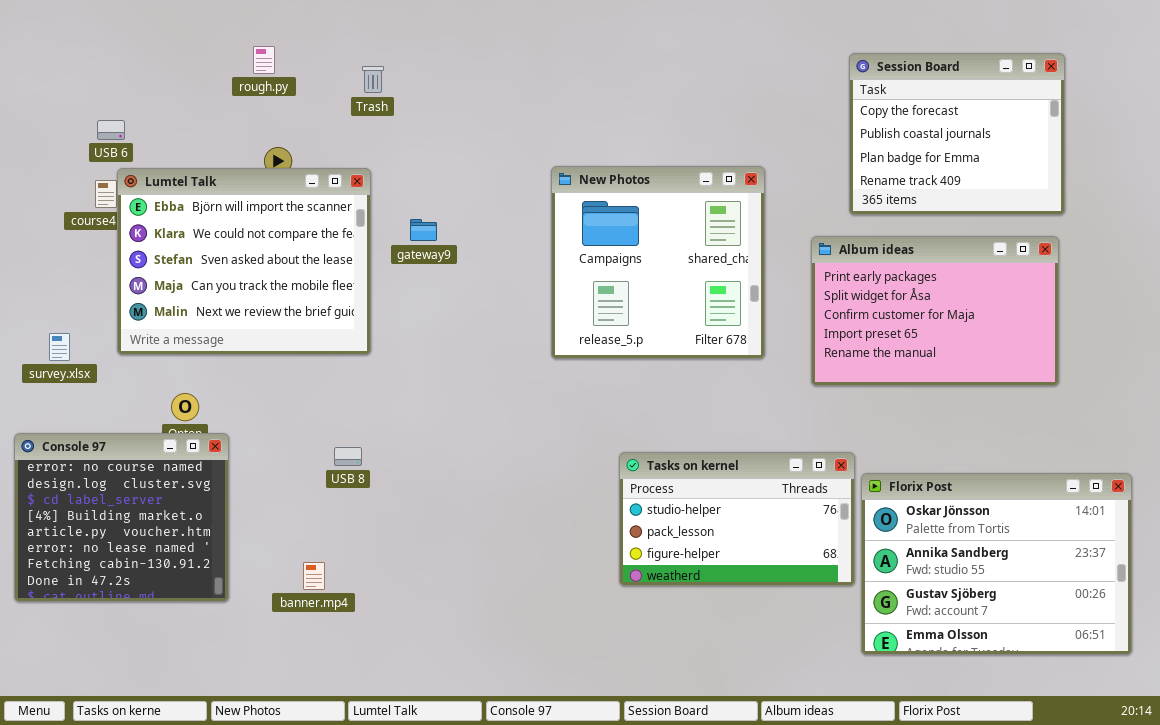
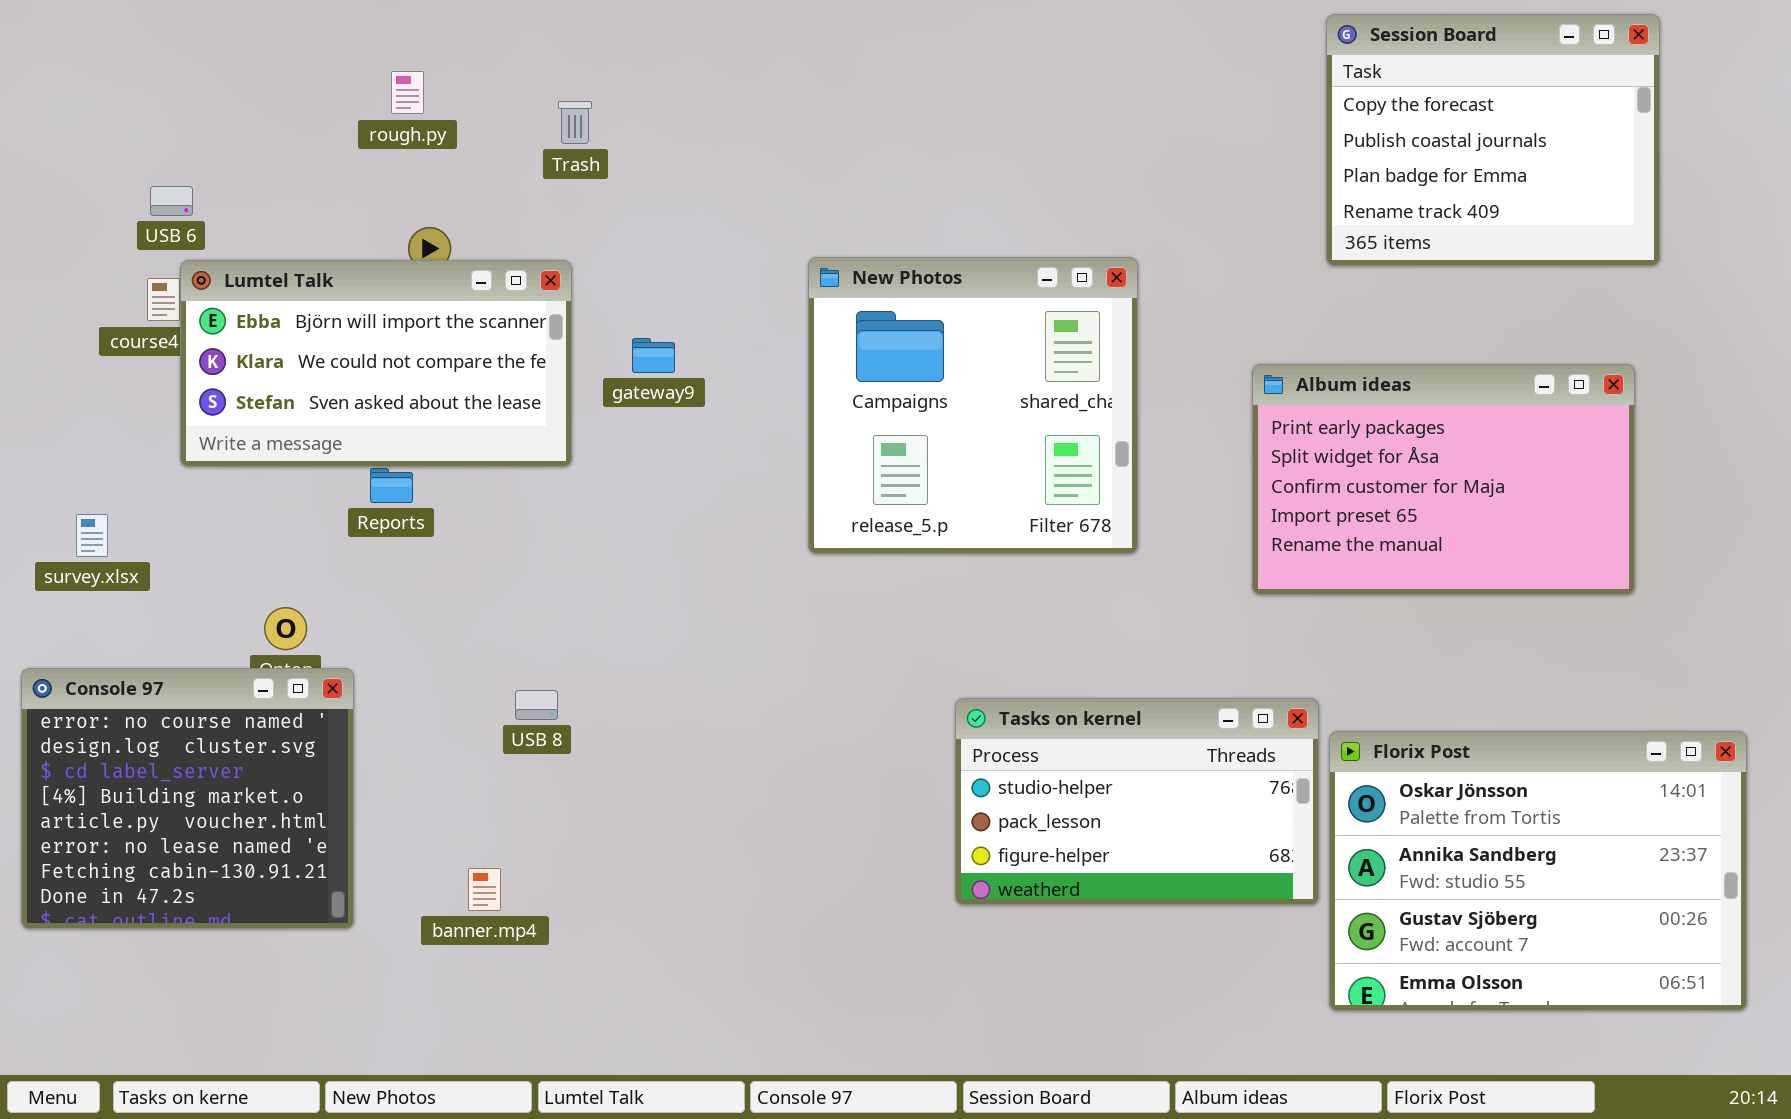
Session Board: [849,53,1065,215] -> [1326,14,1660,266], moved
New Photos: [551,166,765,359] -> [808,257,1138,554], moved
Lumtel Talk: [117,168,371,355] -> [180,260,572,467], resized

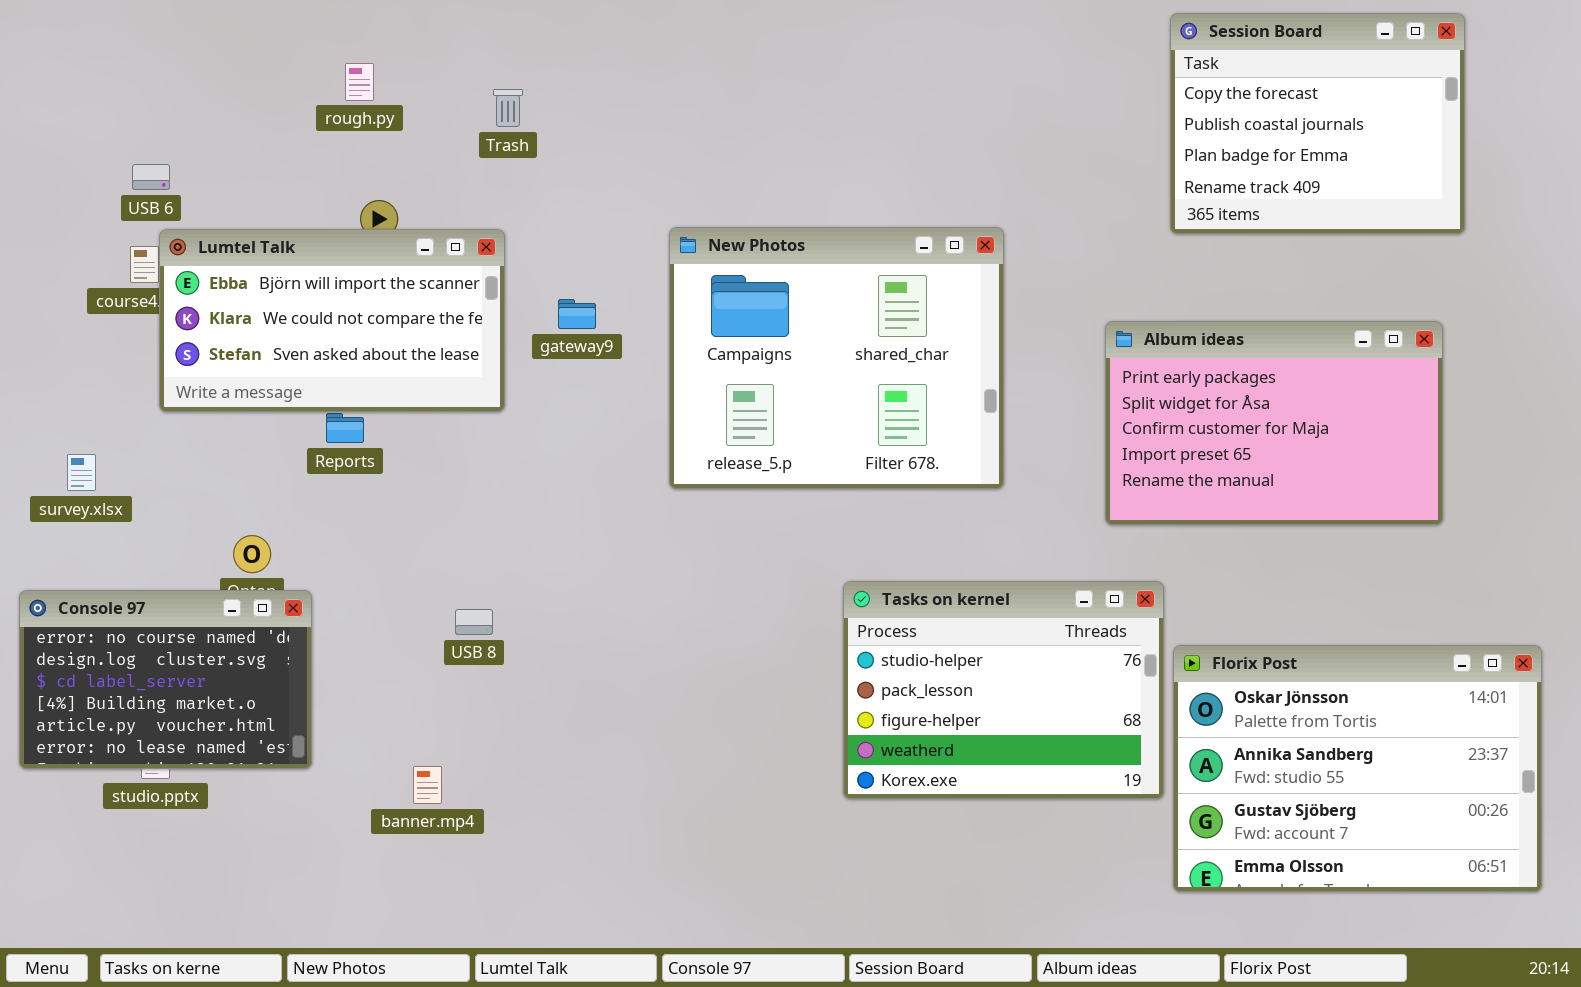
New Photos: [808,257,1138,554] -> [669,227,1004,489], resized
Console 97: [21,668,354,929] -> [19,590,312,769], resized
Tasks on kernel: [955,698,1319,905] -> [843,581,1164,799], resized

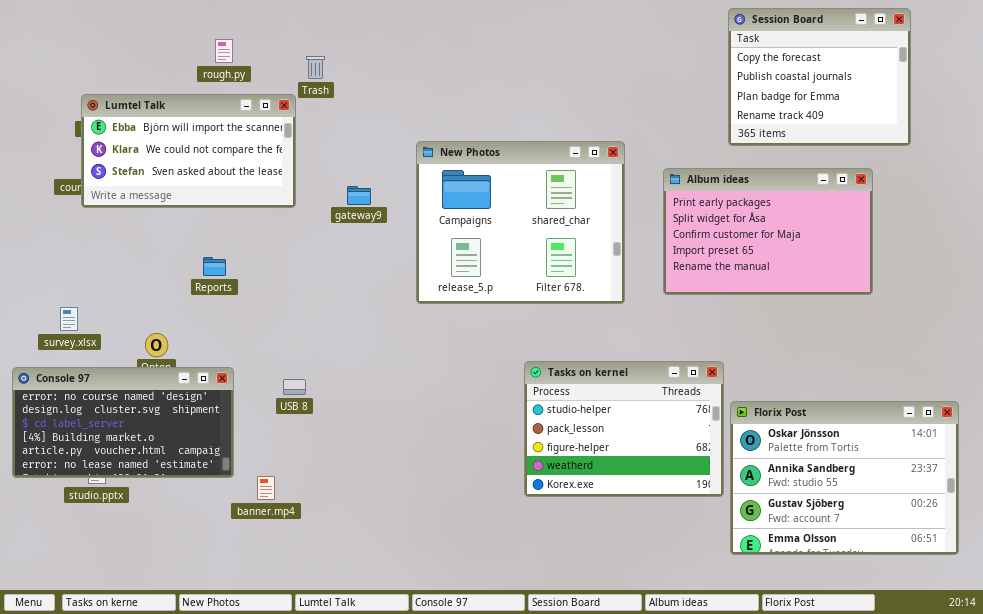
Lumtel Talk: [159,229,505,412] -> [81,94,296,208], moved
Album ideas: [1105,321,1443,525] -> [663,168,873,295], moved
survey.xlsx: [67,454,96,491] -> [60,307,78,331], moved
Console 97: [19,590,312,769] -> [12,367,234,478], resized

